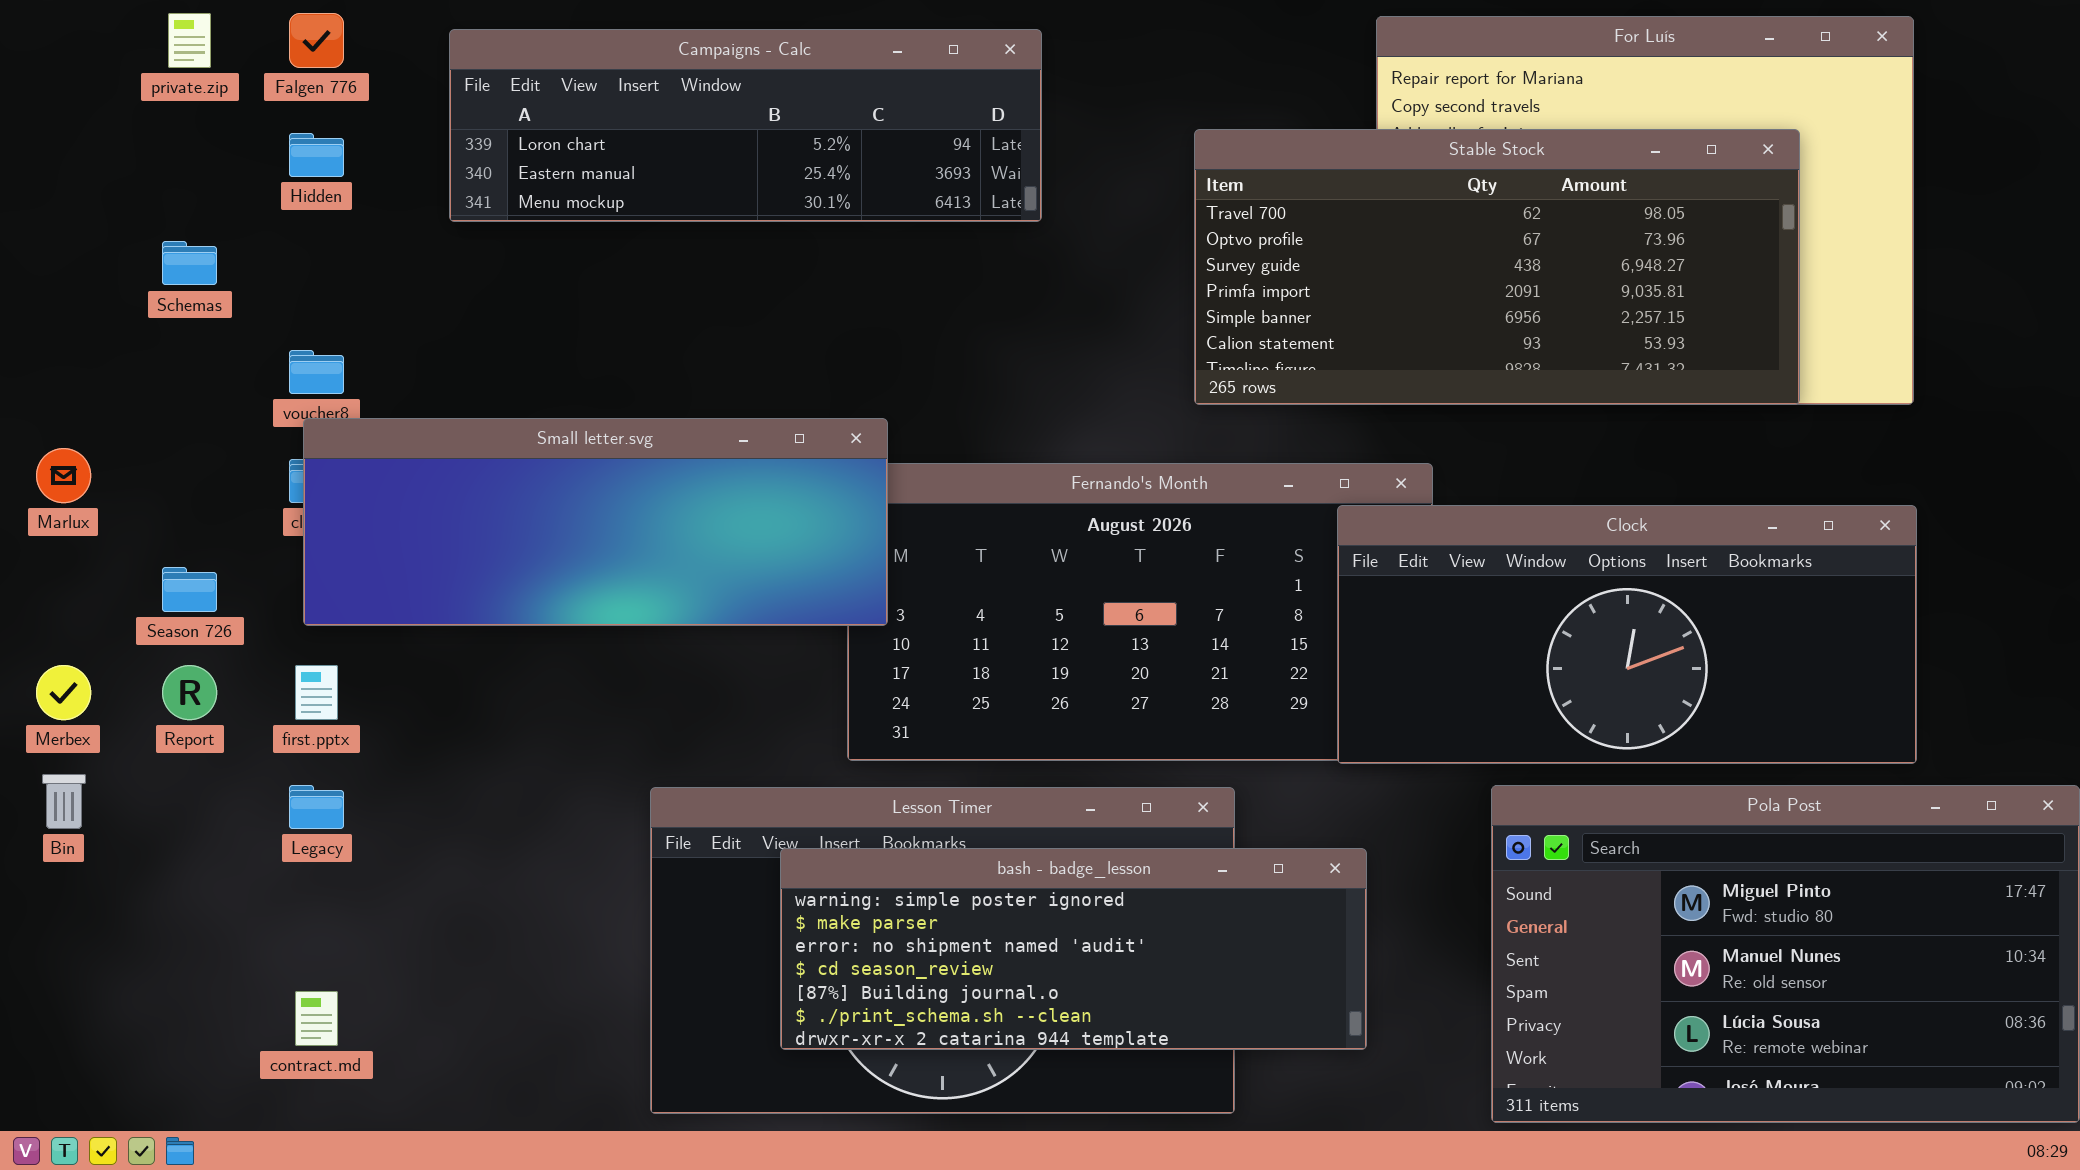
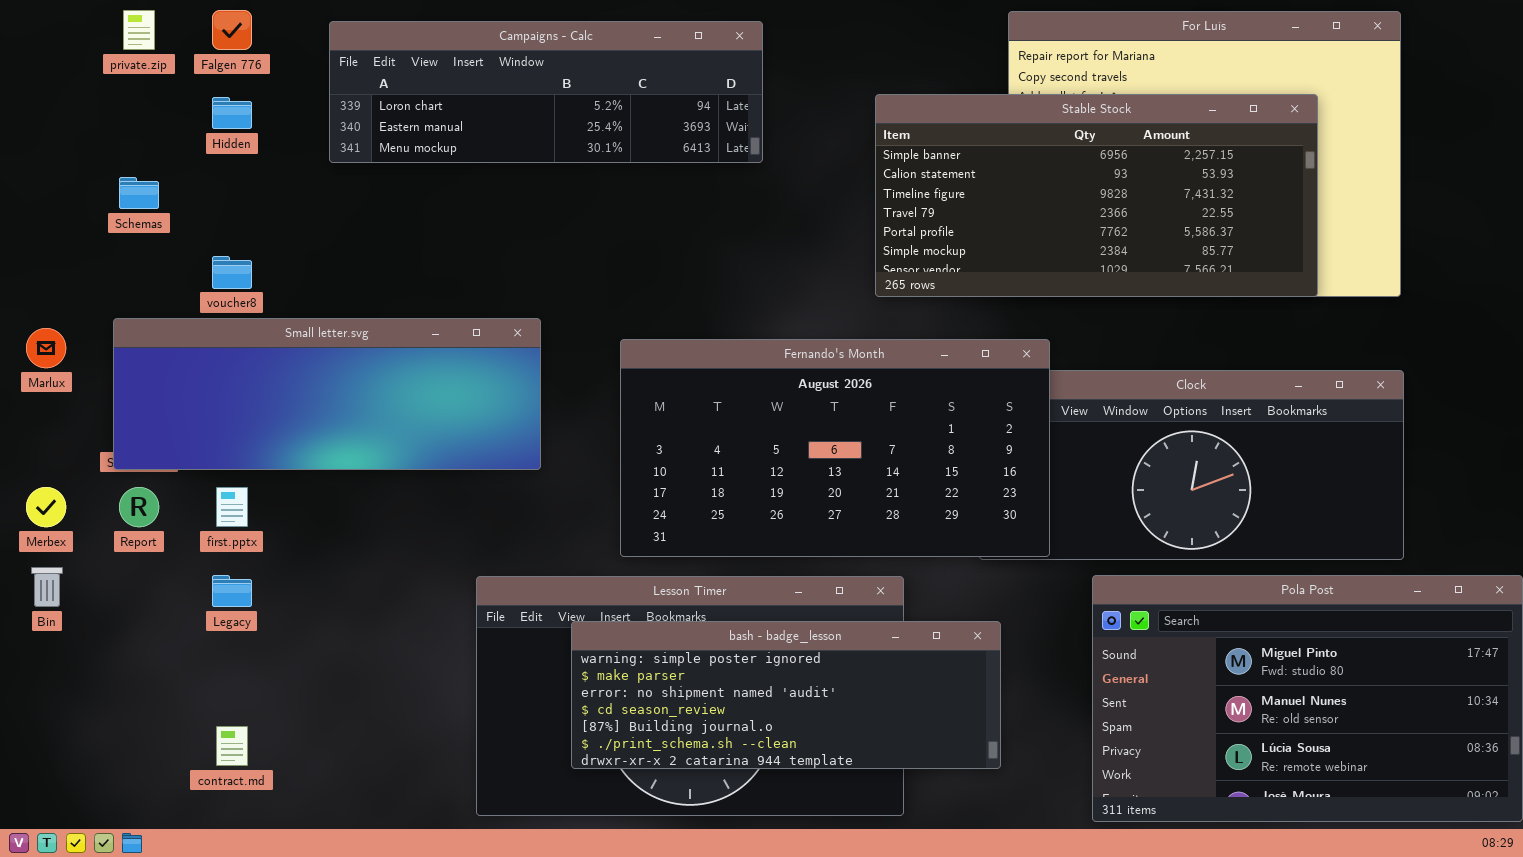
Stable Stock: [1194,129,1800,405] -> [875,94,1318,297], scrolled down 4 rows
Small letter.svg: [303,418,888,626] -> [113,318,541,470], moved
Fernando's Month: [847,463,1433,761] -> [620,339,1050,557], raised

